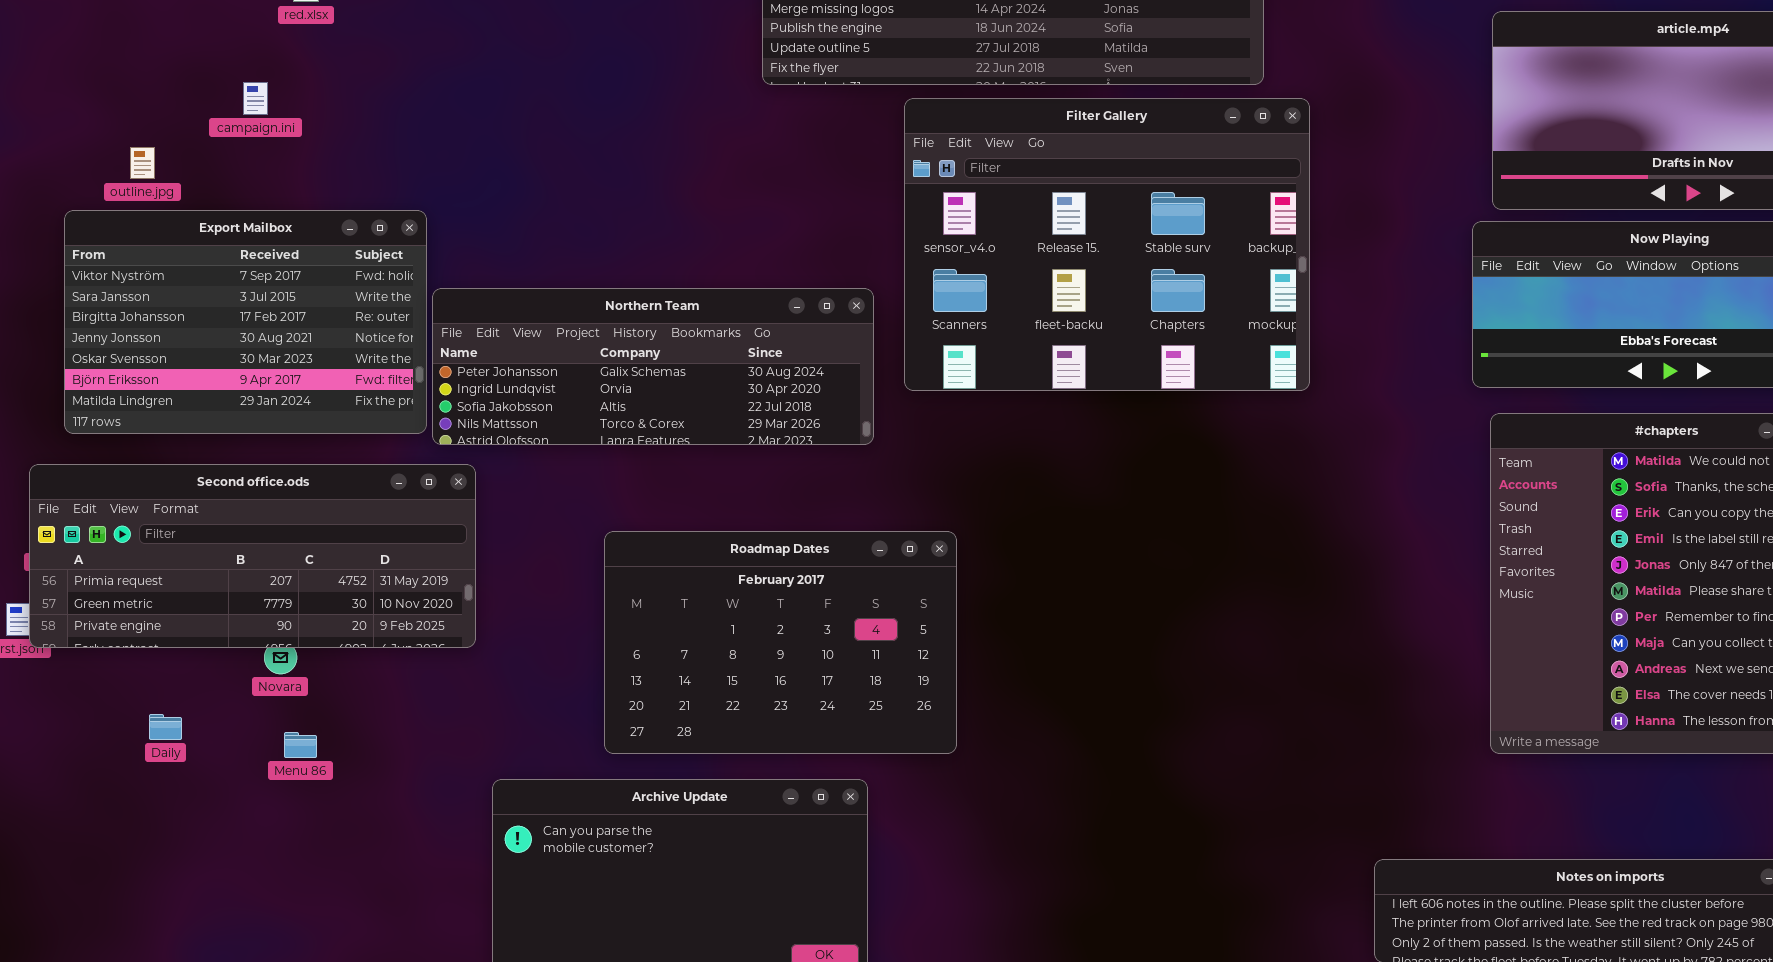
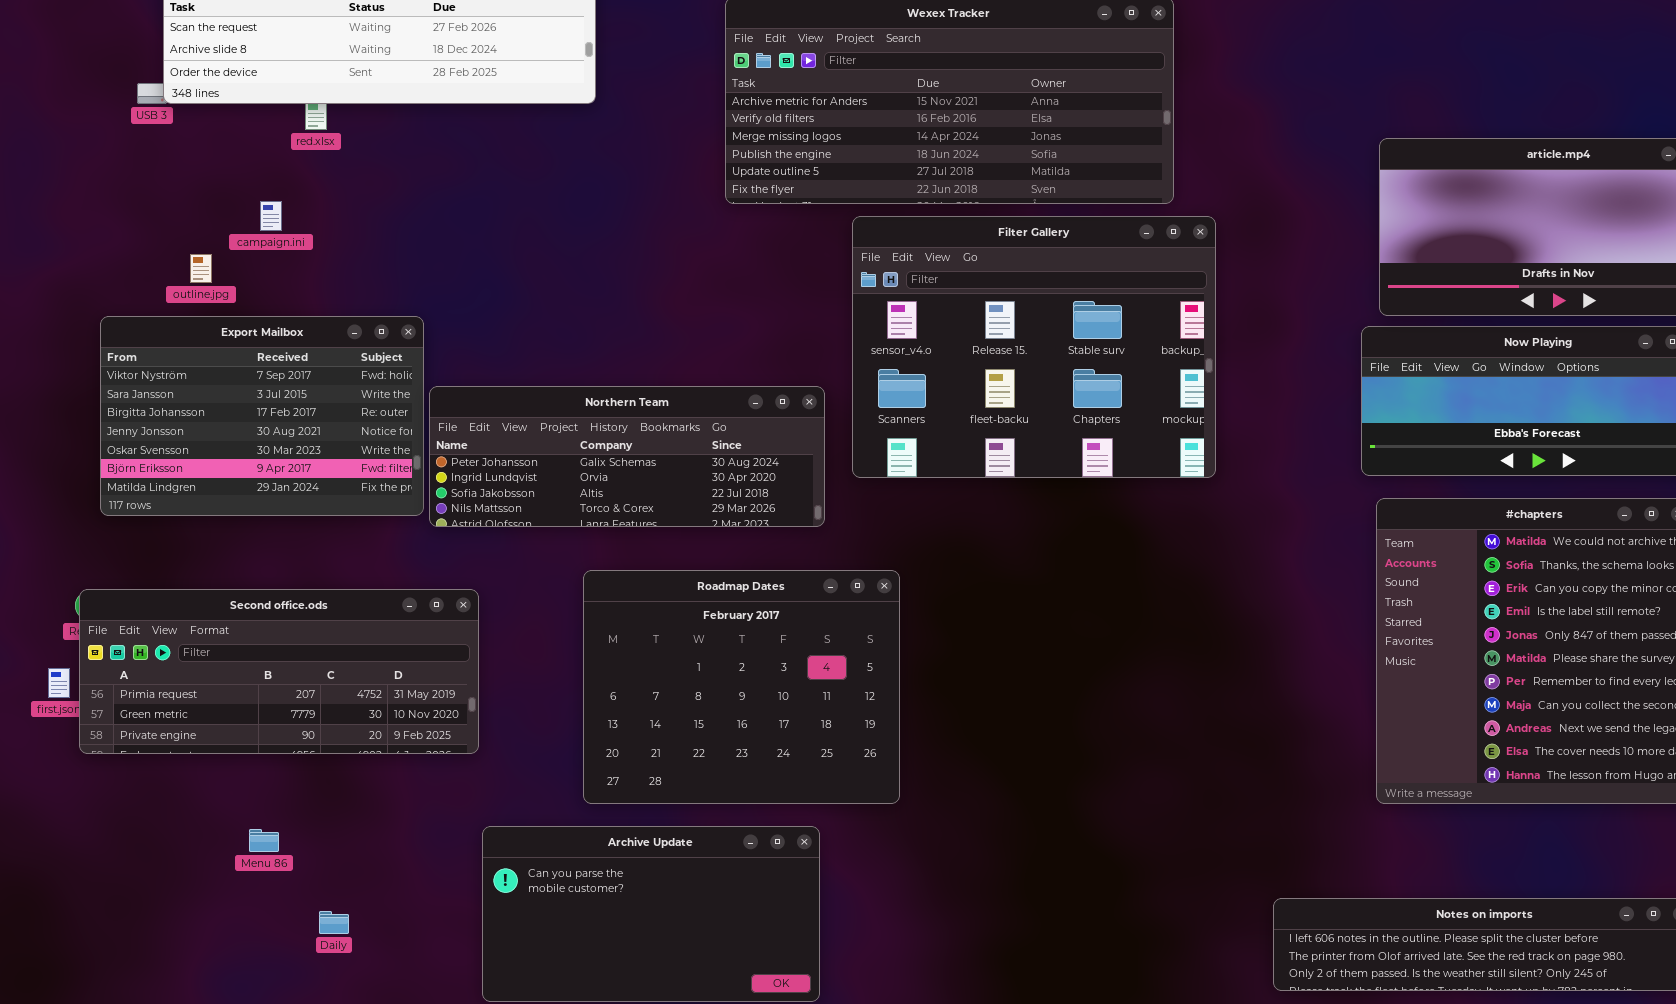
outline.jpg: [130,147,155,179] -> [190,254,212,283], moved
Second office.ods: [29,464,476,648] -> [79,589,479,754], moved
Roadmap Dates: [604,531,957,754] -> [583,570,900,804], resized
Daily: [149,714,182,740] -> [319,911,349,934], moved
Menu 86: [284,732,317,758] -> [249,829,279,852], moved

